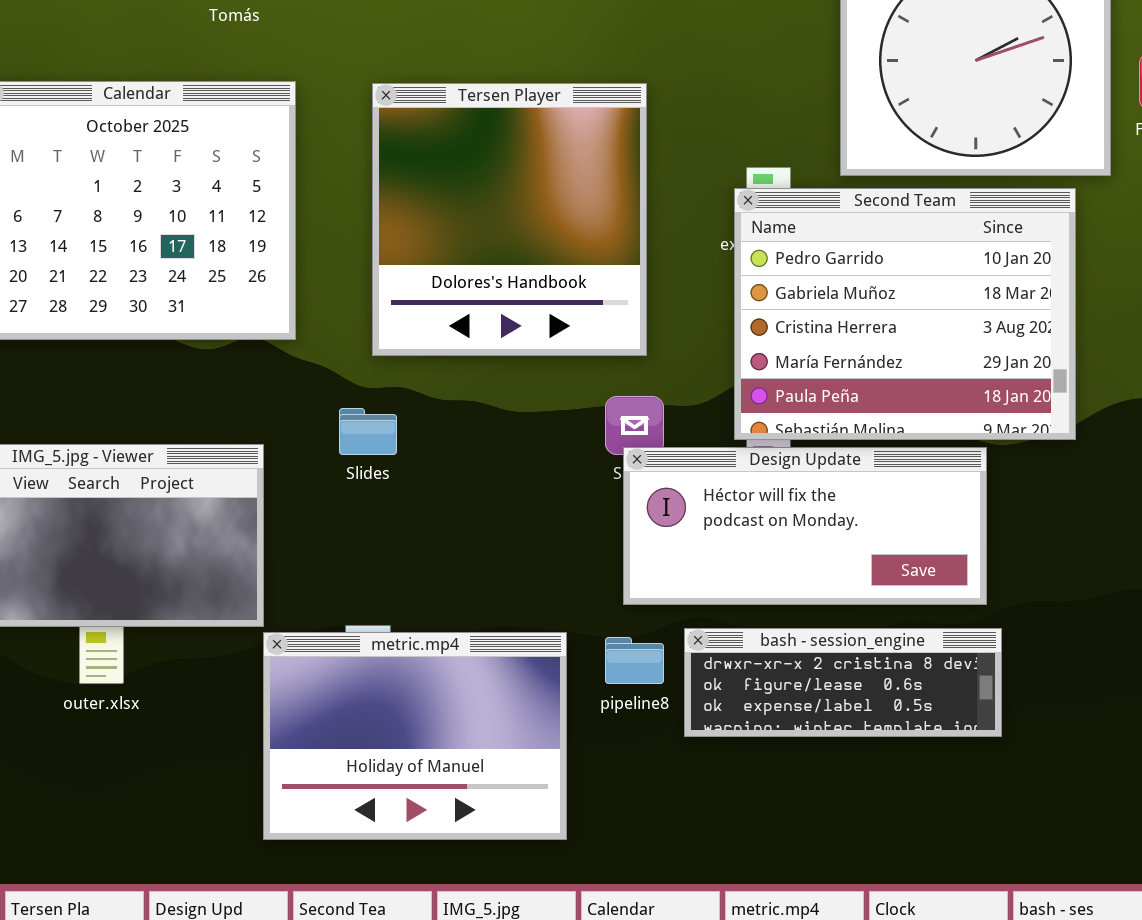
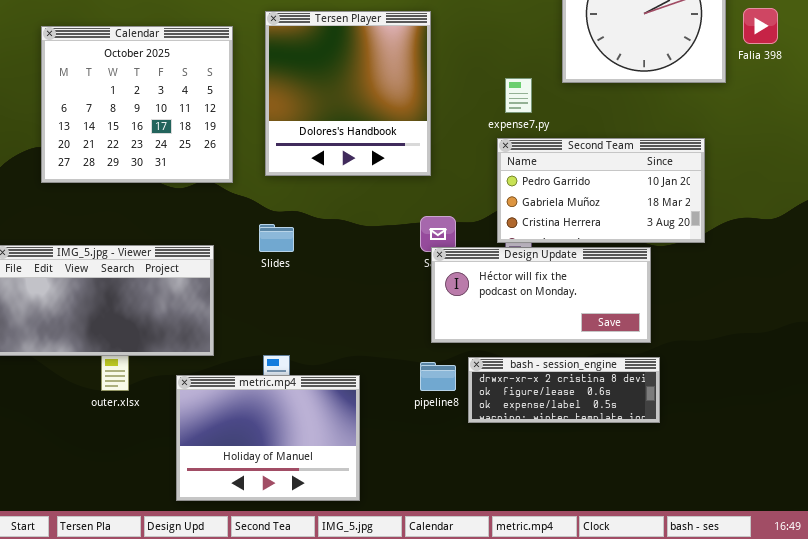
Tersen Player: [372,83,647,356] -> [265,11,431,176], moved
Second Team: [734,188,1076,440] -> [497,138,705,243], resized
metric.mp4: [263,632,567,840] -> [176,375,360,501], moved

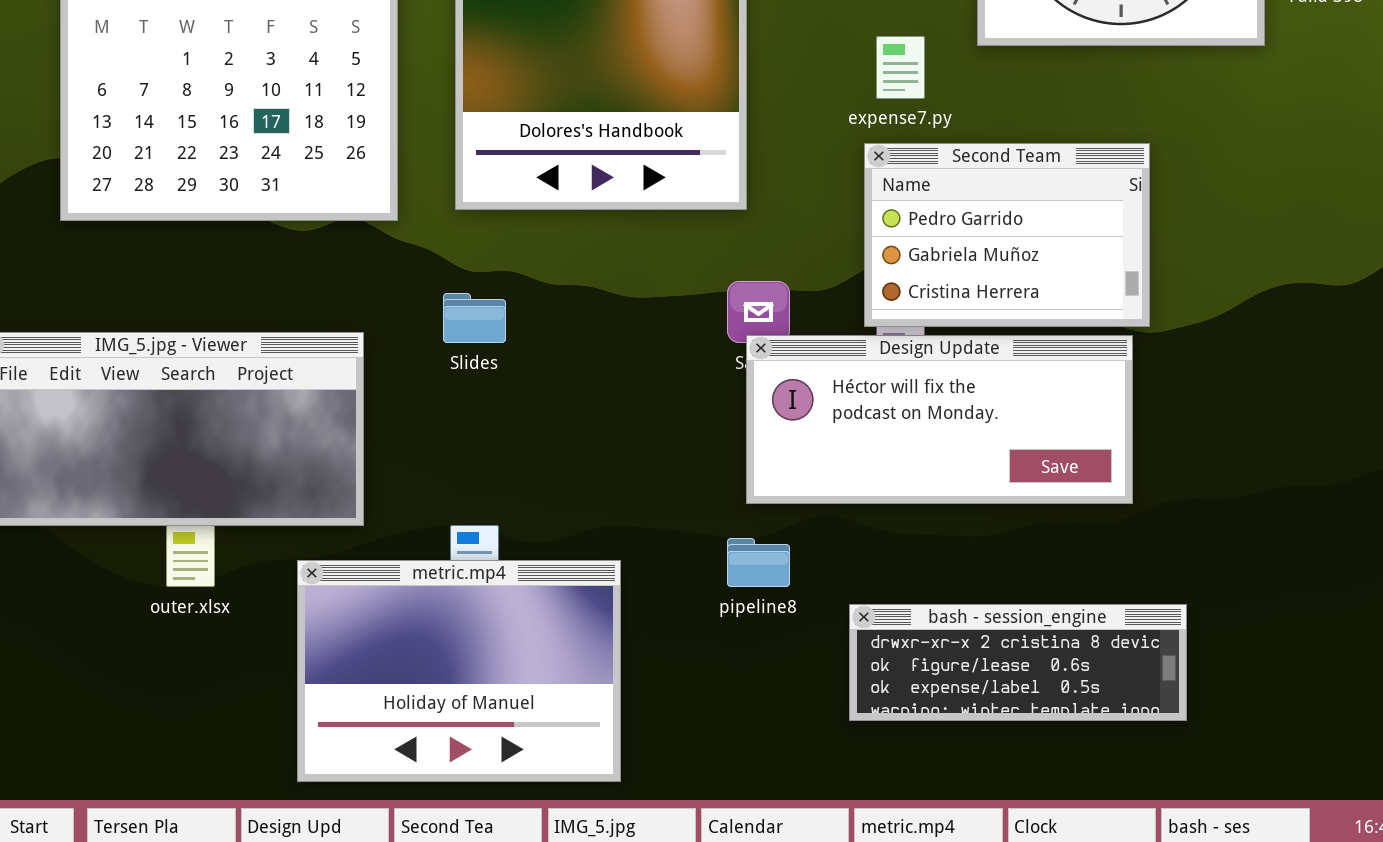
Second Team: [497,138,705,243] -> [864,143,1150,327], resized
bash - session_engine: [468,357,660,423] -> [849,604,1187,721], moved

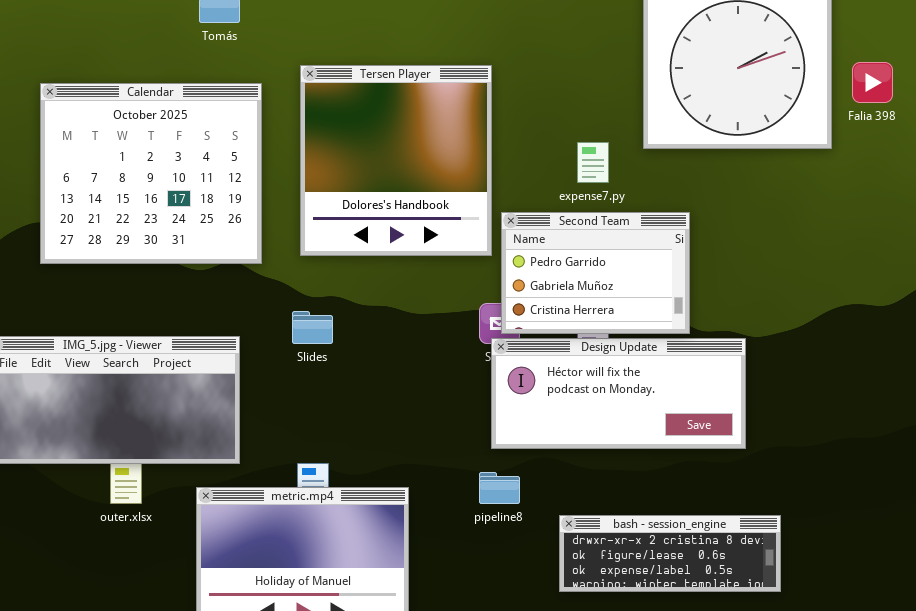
Second Team: [864,143,1150,327] -> [501,212,690,334], moved

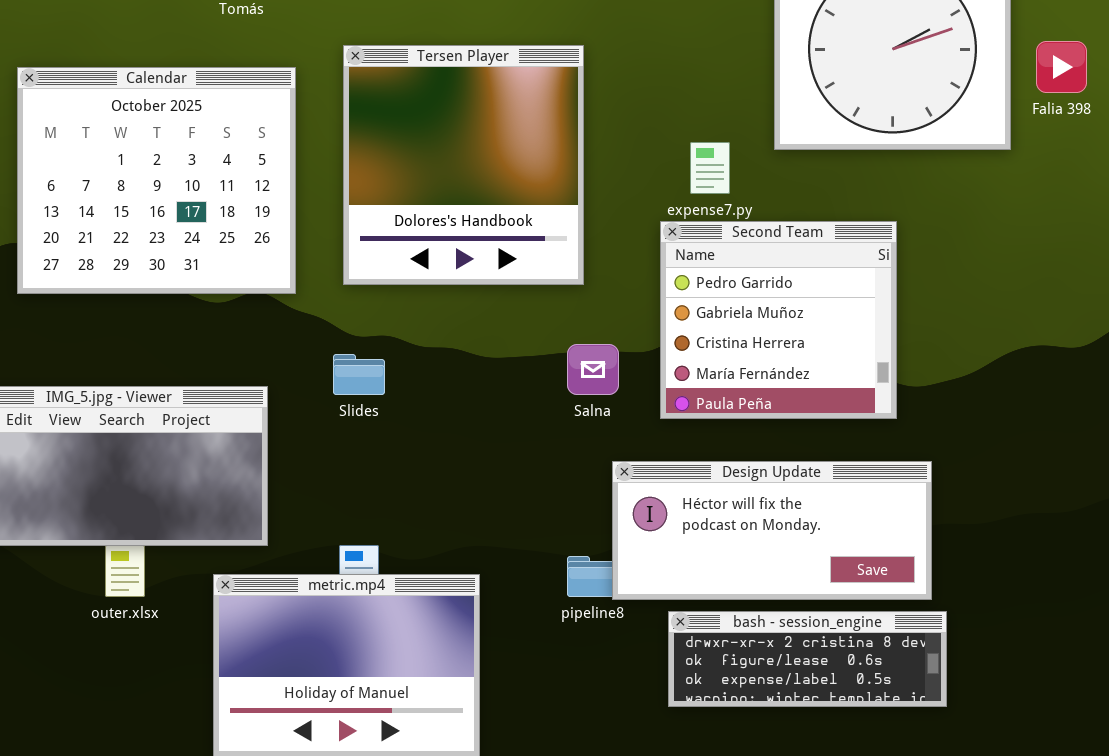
Second Team: [501,212,690,334] -> [660,221,897,419], moved, resized
Design Update: [491,338,746,449] -> [612,461,932,600], moved

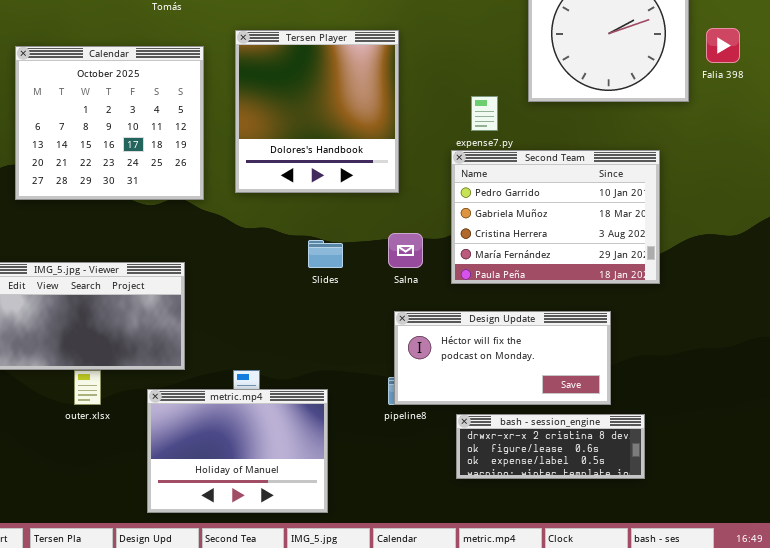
Second Team: [660,221,897,419] -> [451,150,660,284], resized
Slides: [333,354,385,395] -> [308,240,343,268], moved
Design Update: [612,461,932,600] -> [394,311,611,405], moved

